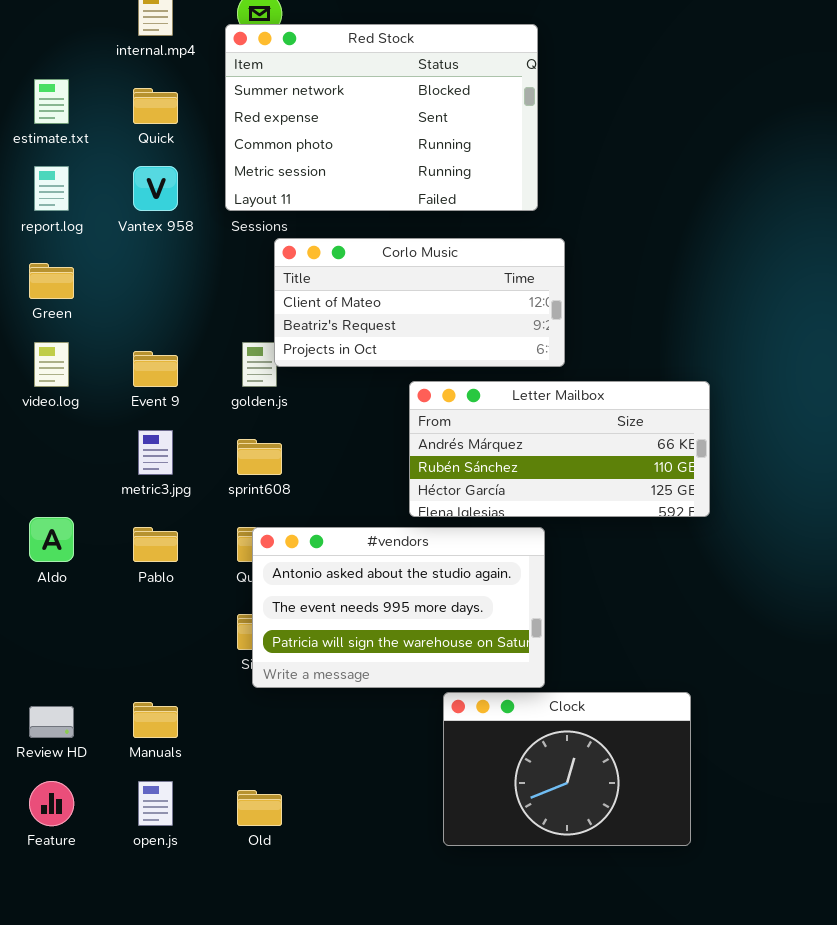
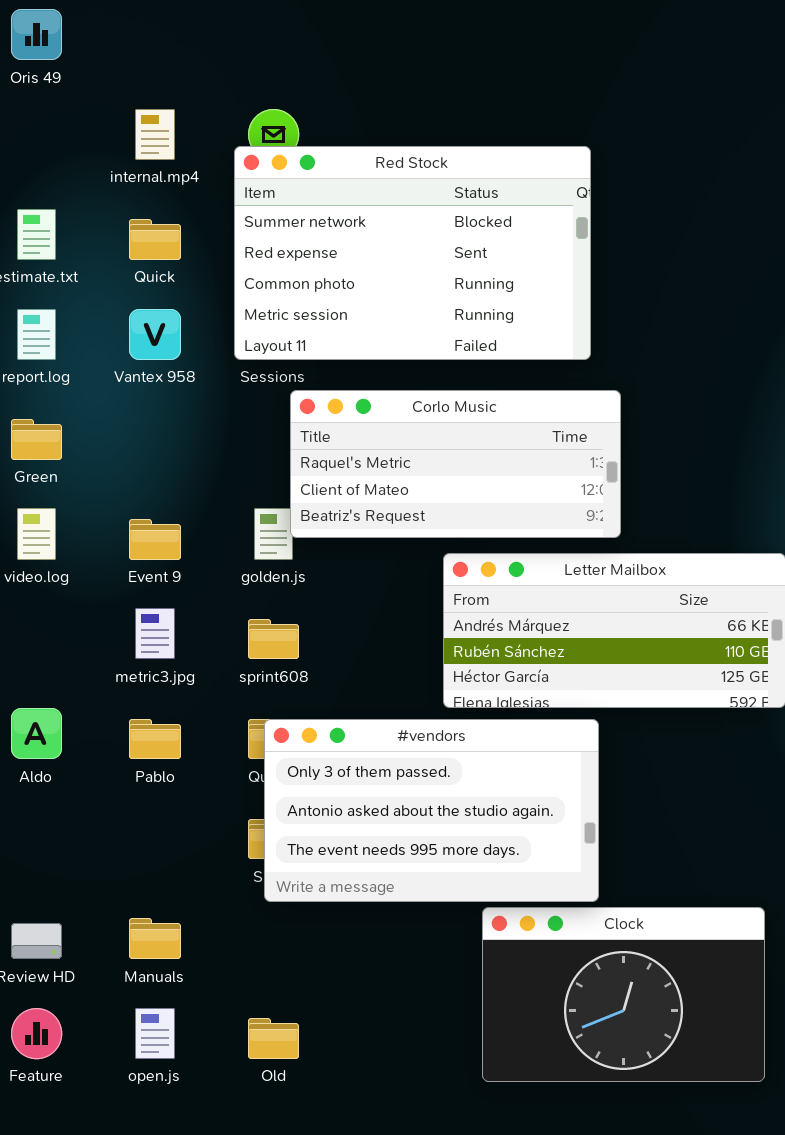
Corlo Music: [274,238,565,367] -> [290,390,621,538], scrolled up 1 row
#vendors: [252,527,545,688] -> [264,719,599,902], scrolled up 1 row

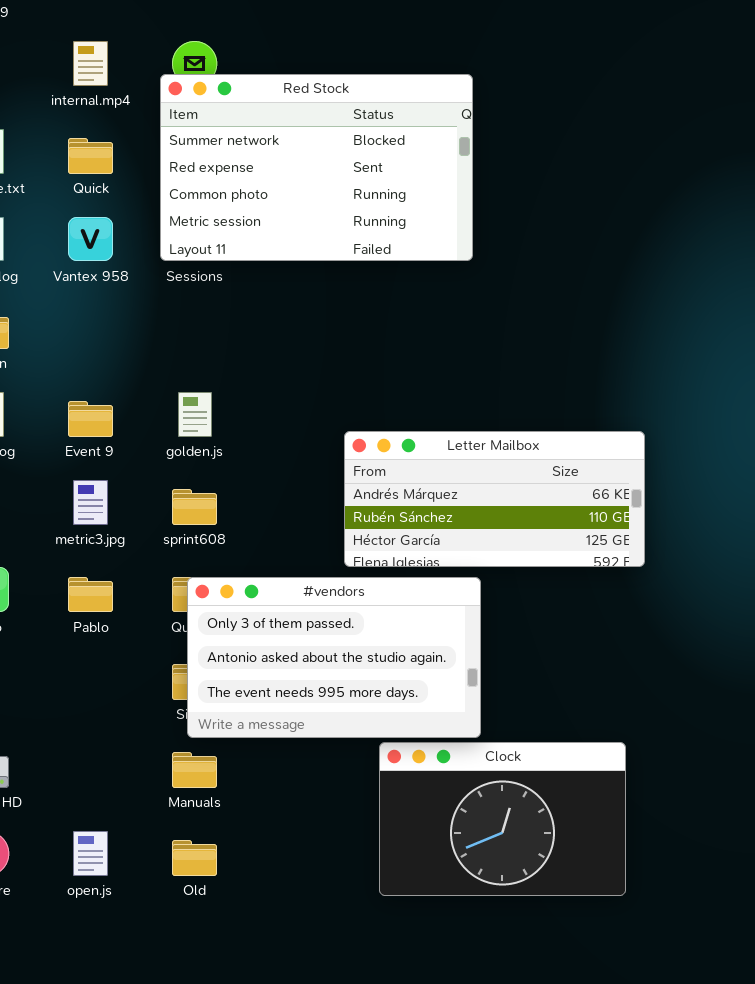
Corlo Music: [290,390,621,538] -> none, closed
Manuals: [129,918,181,959] -> [172,752,217,788], moved

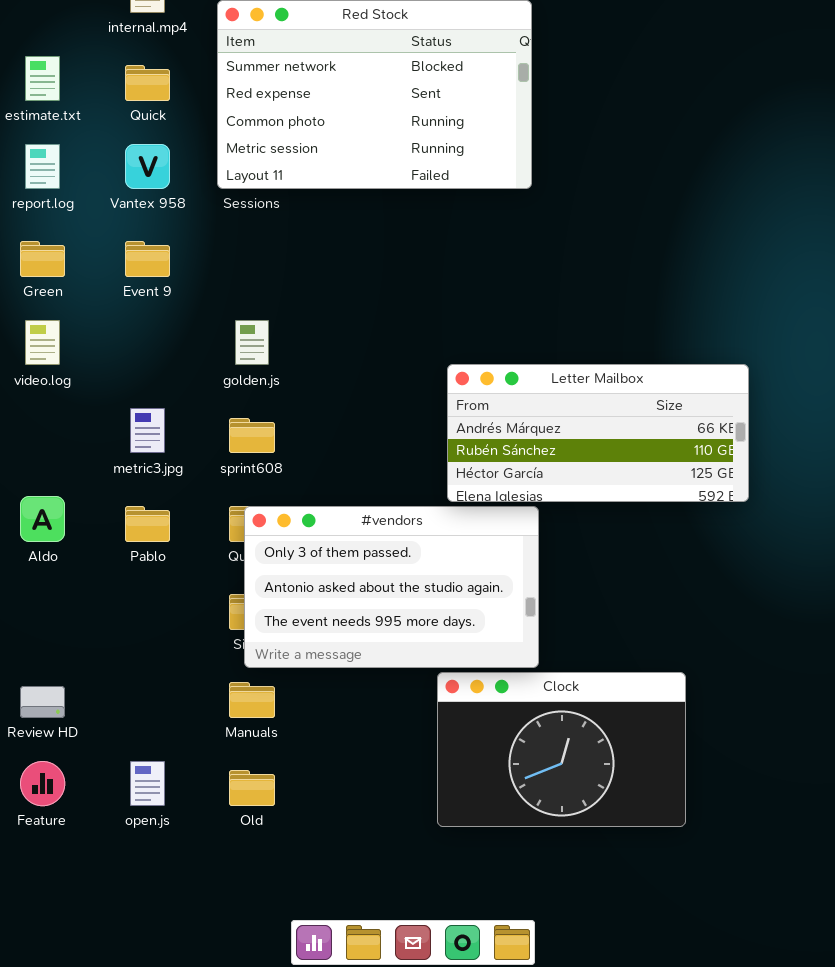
Event 9: [68,401,113,437] -> [125,241,170,277], moved
Letter Mailbox: [344,431,645,567] -> [447,364,749,502], moved

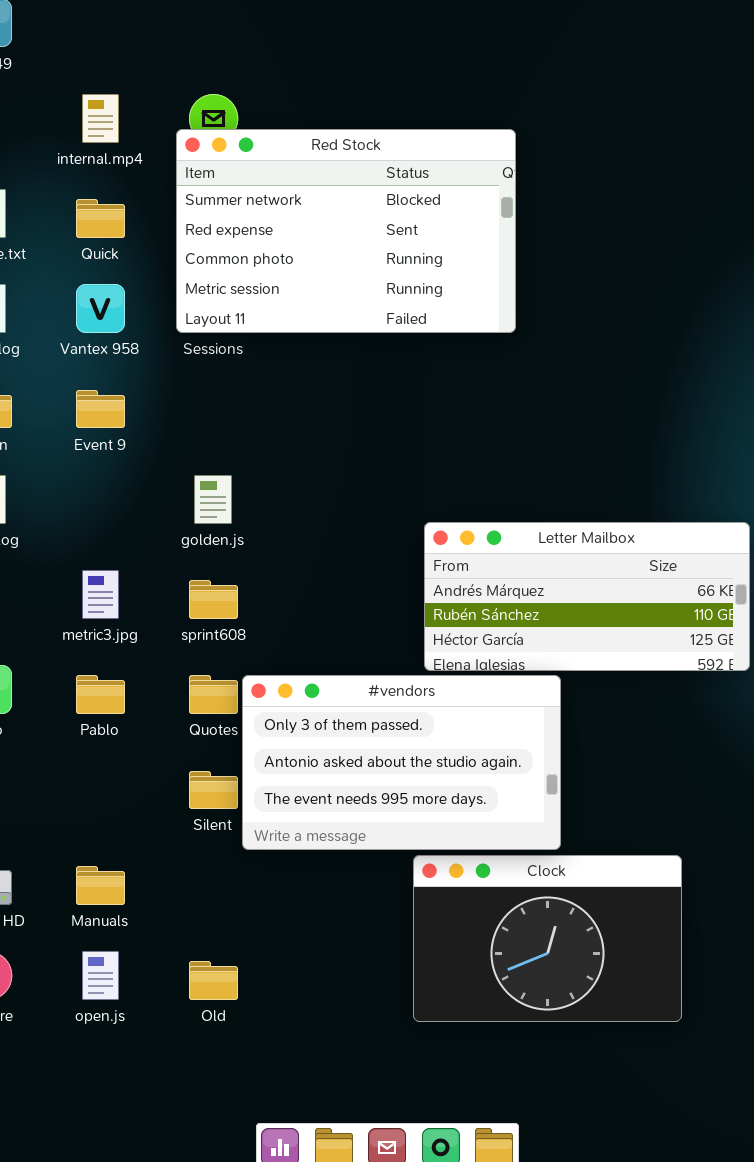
#vendors: [244,506,539,668] -> [242,675,561,850], moved
Manuals: [229,682,275,718] -> [76,866,125,905], moved

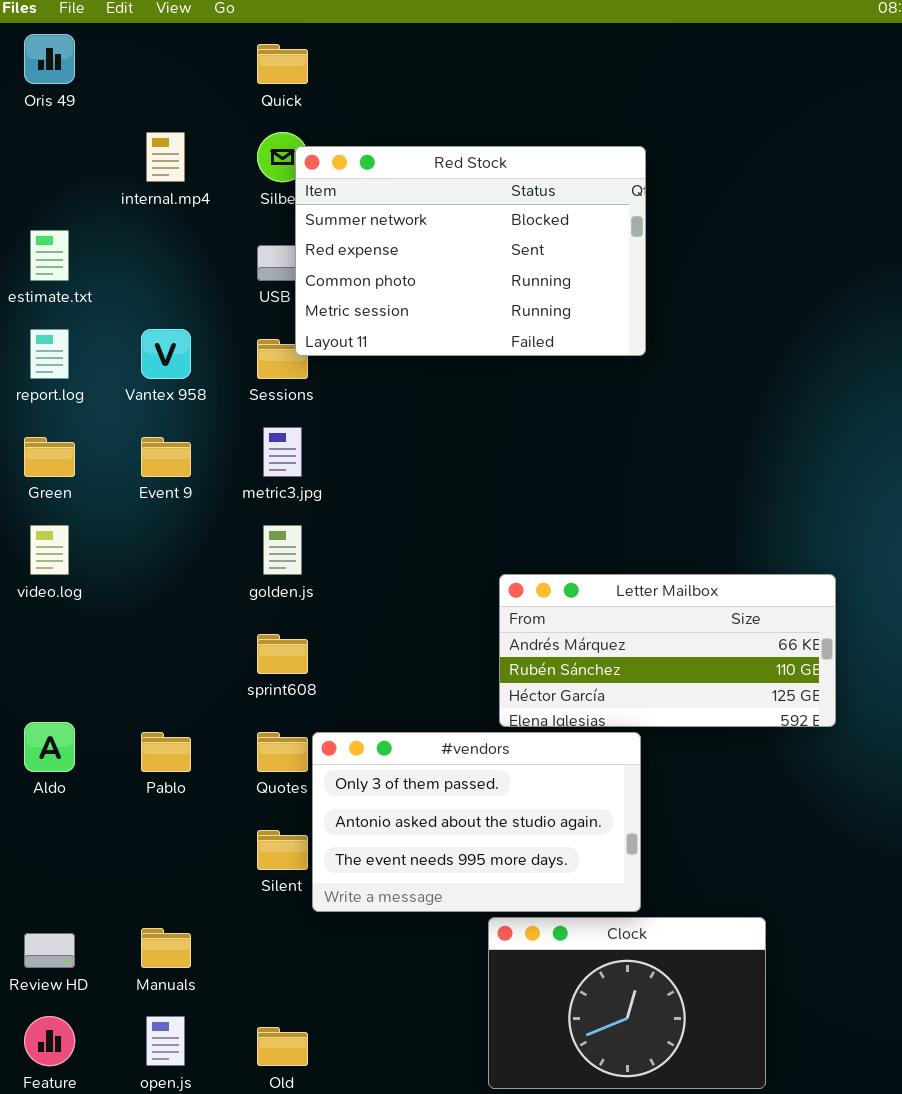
Red Stock: [176,129,516,333] -> [295,146,646,356], moved
Quick: [76,199,125,238] -> [257,44,308,84], moved
metric3.jpg: [82,570,119,619] -> [263,427,302,477], moved

